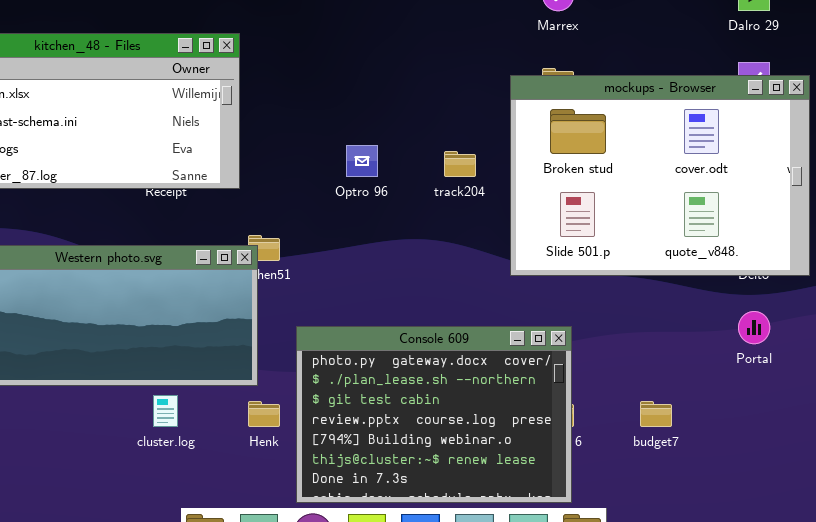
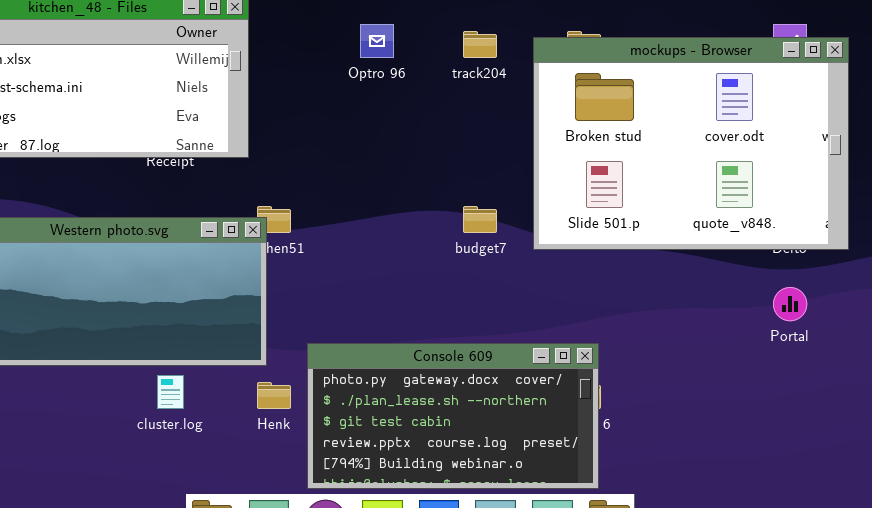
Optro 96: [346,145,378,177] -> [360,24,394,58], moved
track204: [444,151,476,177] -> [463,31,497,58], moved
Console 609: [296,326,572,503] -> [307,343,599,489], resized
budget7: [640,401,672,427] -> [463,206,497,233], moved

